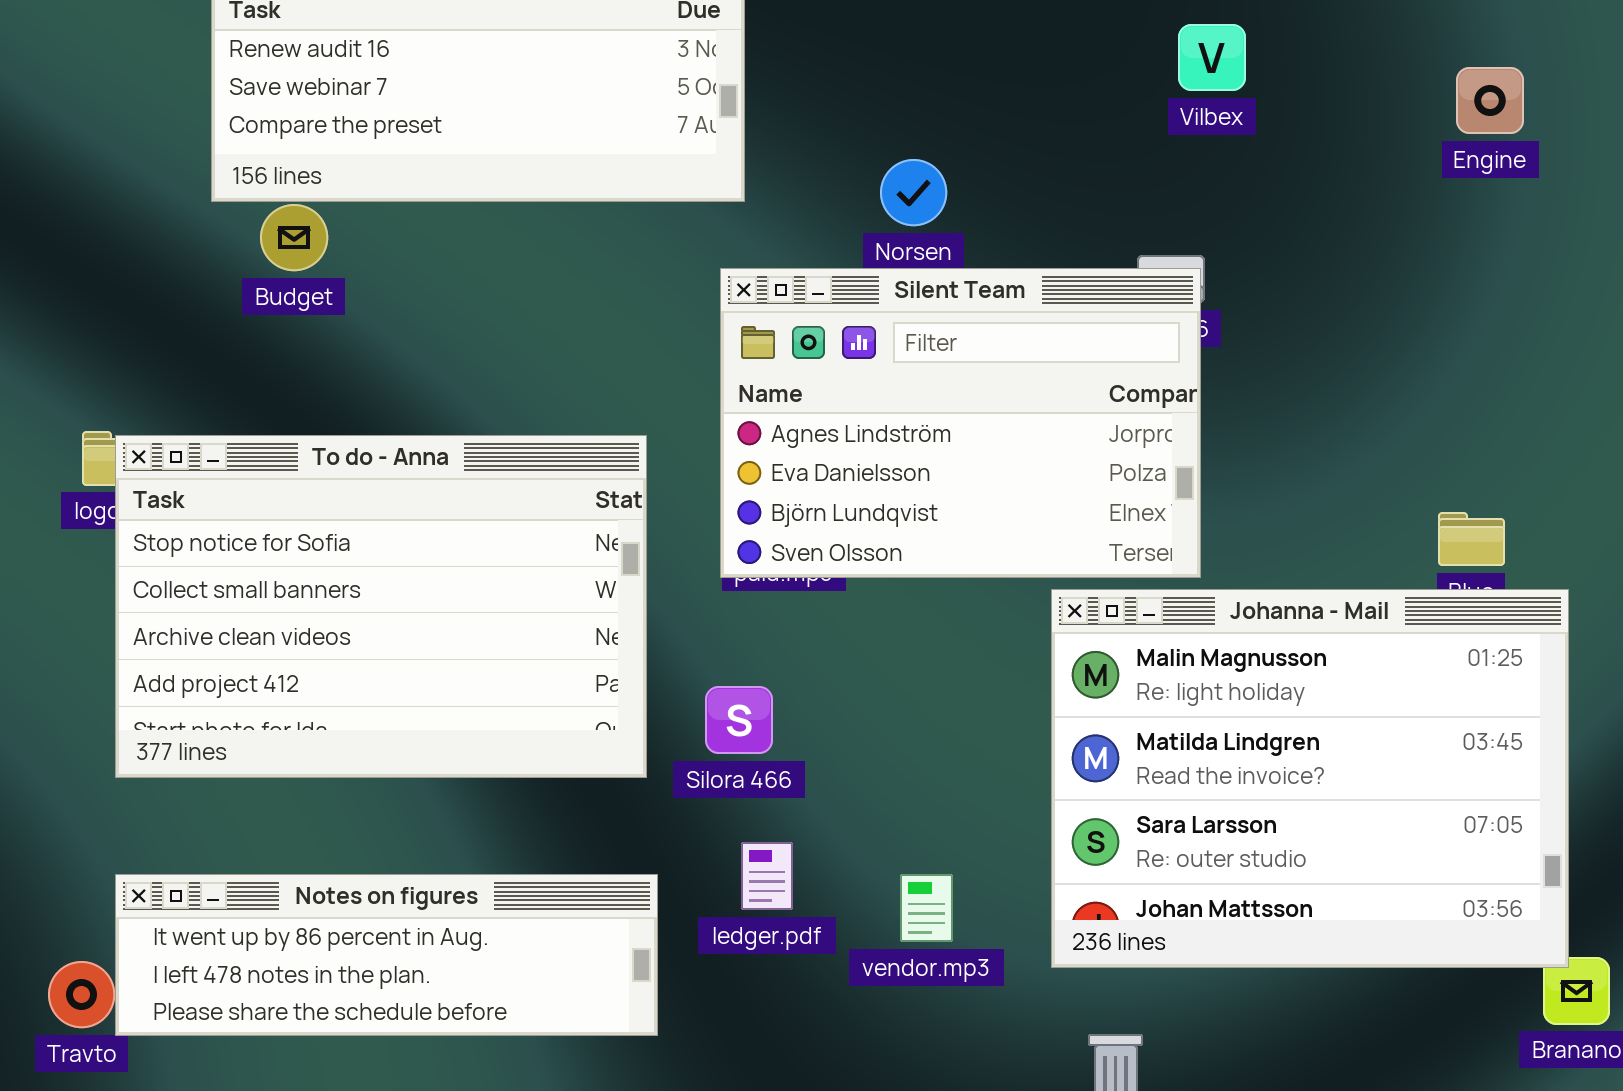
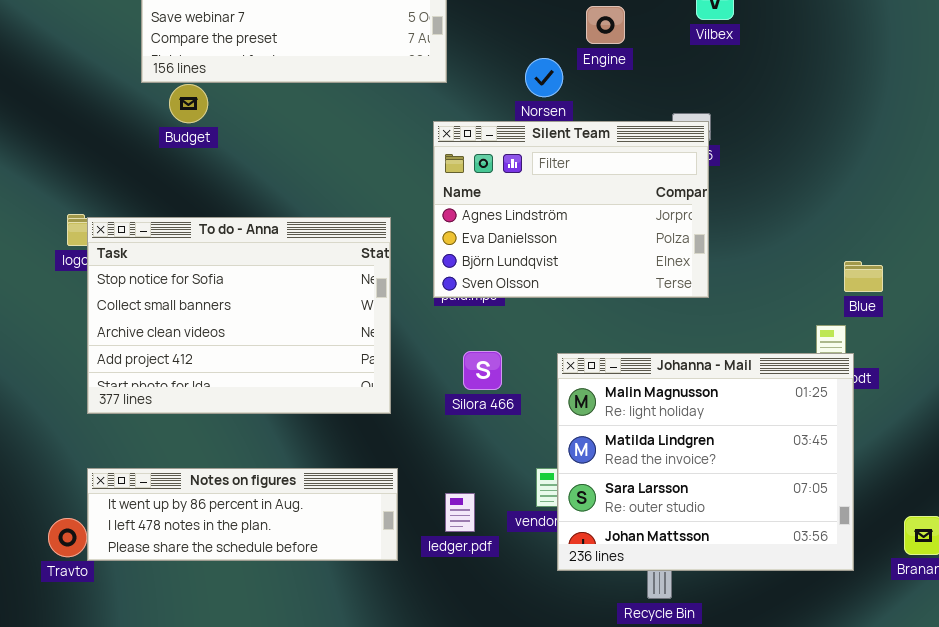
Engine: [1456,67,1524,134] -> [586,6,625,44], moved
Johanna - Mail: [1051,589,1569,968] -> [557,353,854,571], moved
Silora 466: [705,686,773,754] -> [463,351,502,390], moved
ledger.pdf: [741,842,793,910] -> [445,493,475,532], moved

